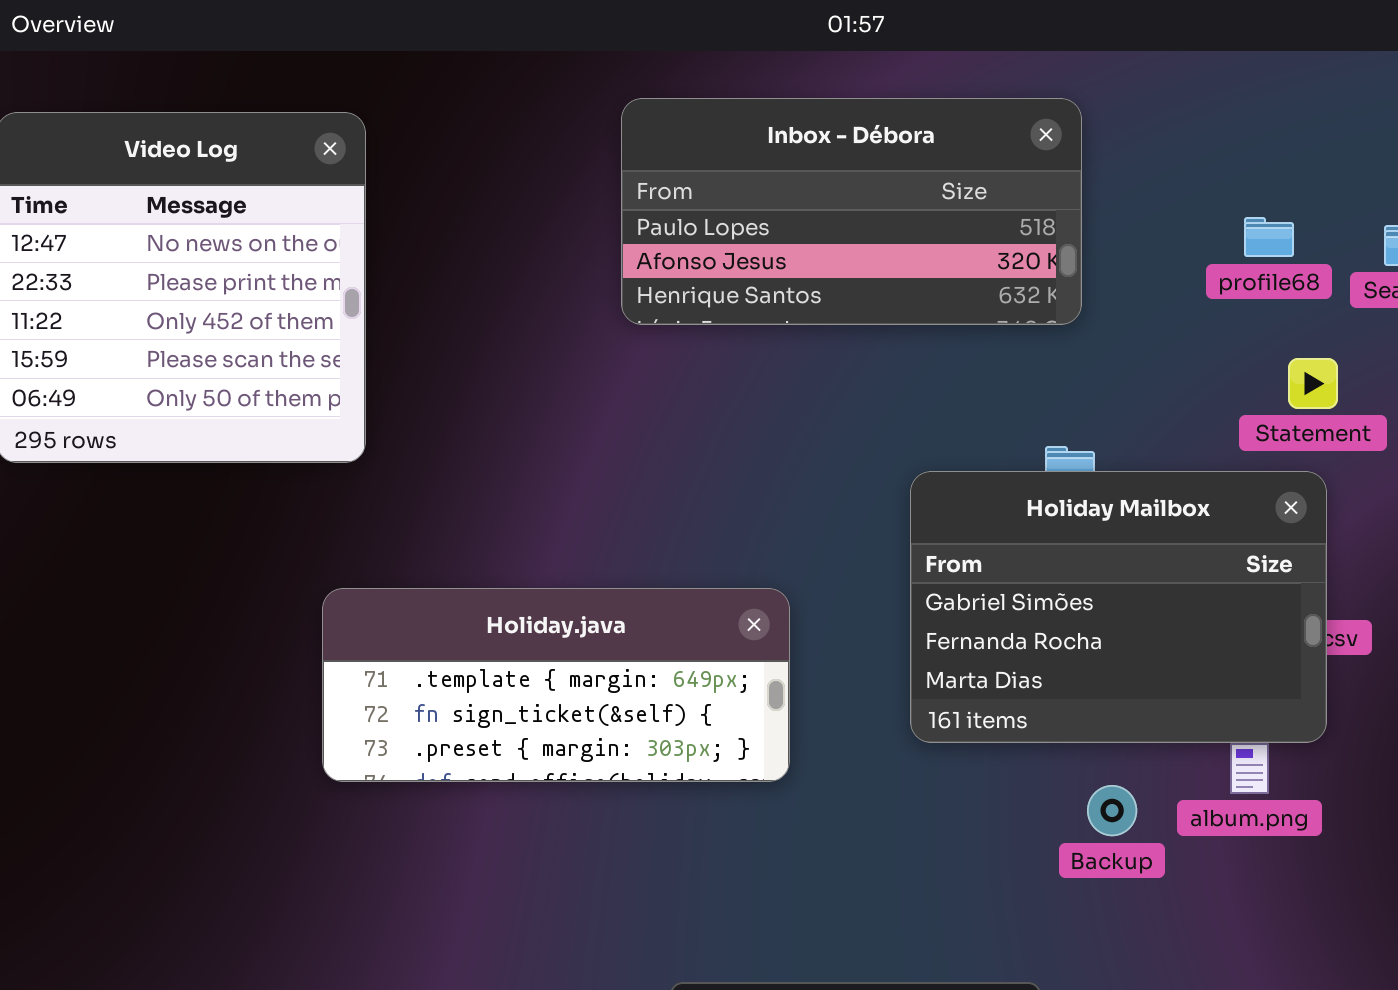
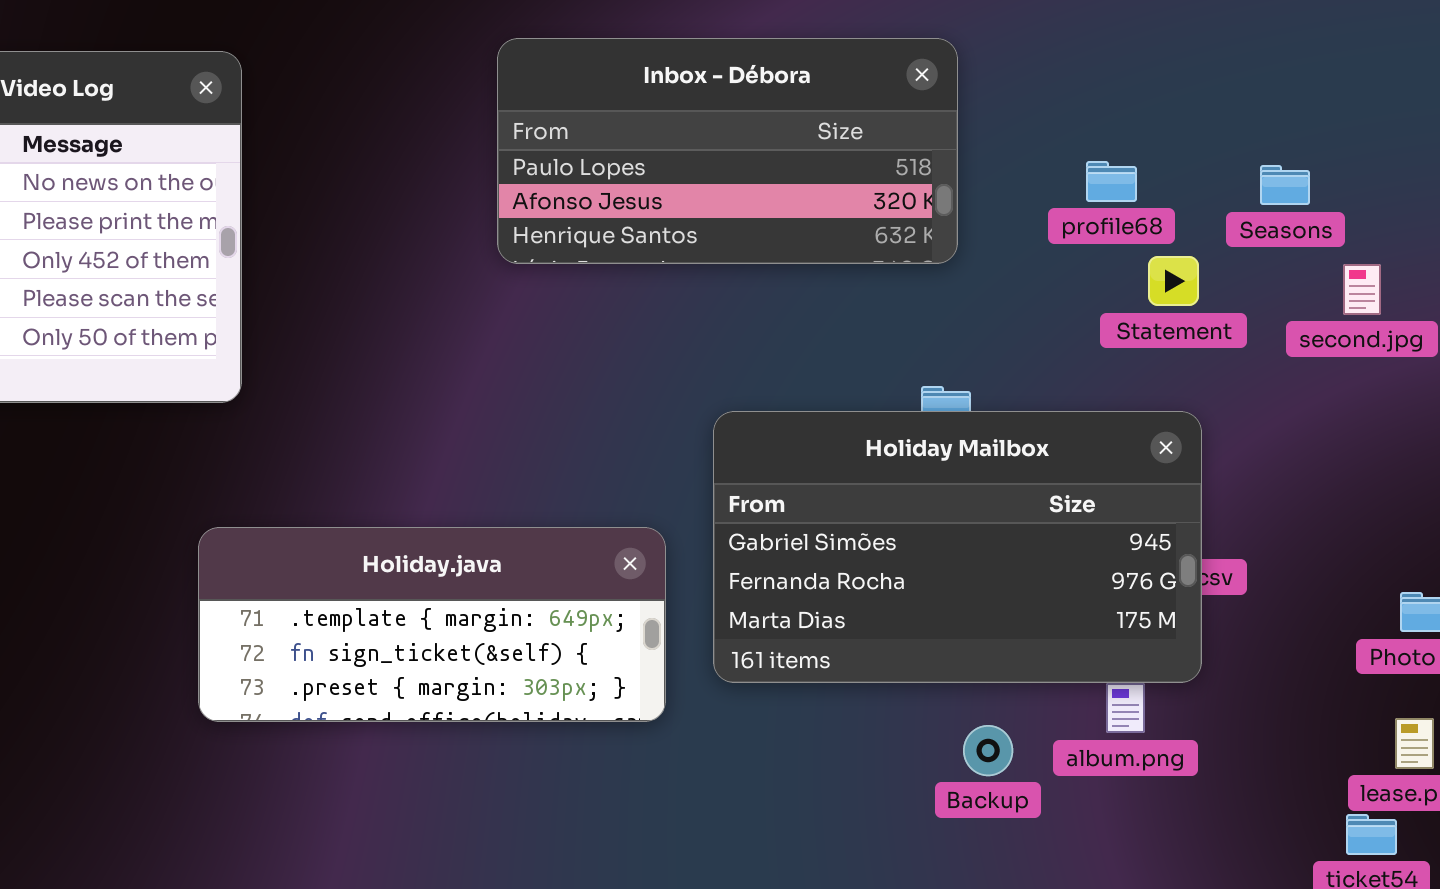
profile68: [1244,217,1294,257] -> [1086,161,1137,202], moved
Statement: [1288,358,1338,409] -> [1148,256,1199,306], moved
Holiday Mailbox: [910,471,1327,743] -> [713,411,1202,683], resized

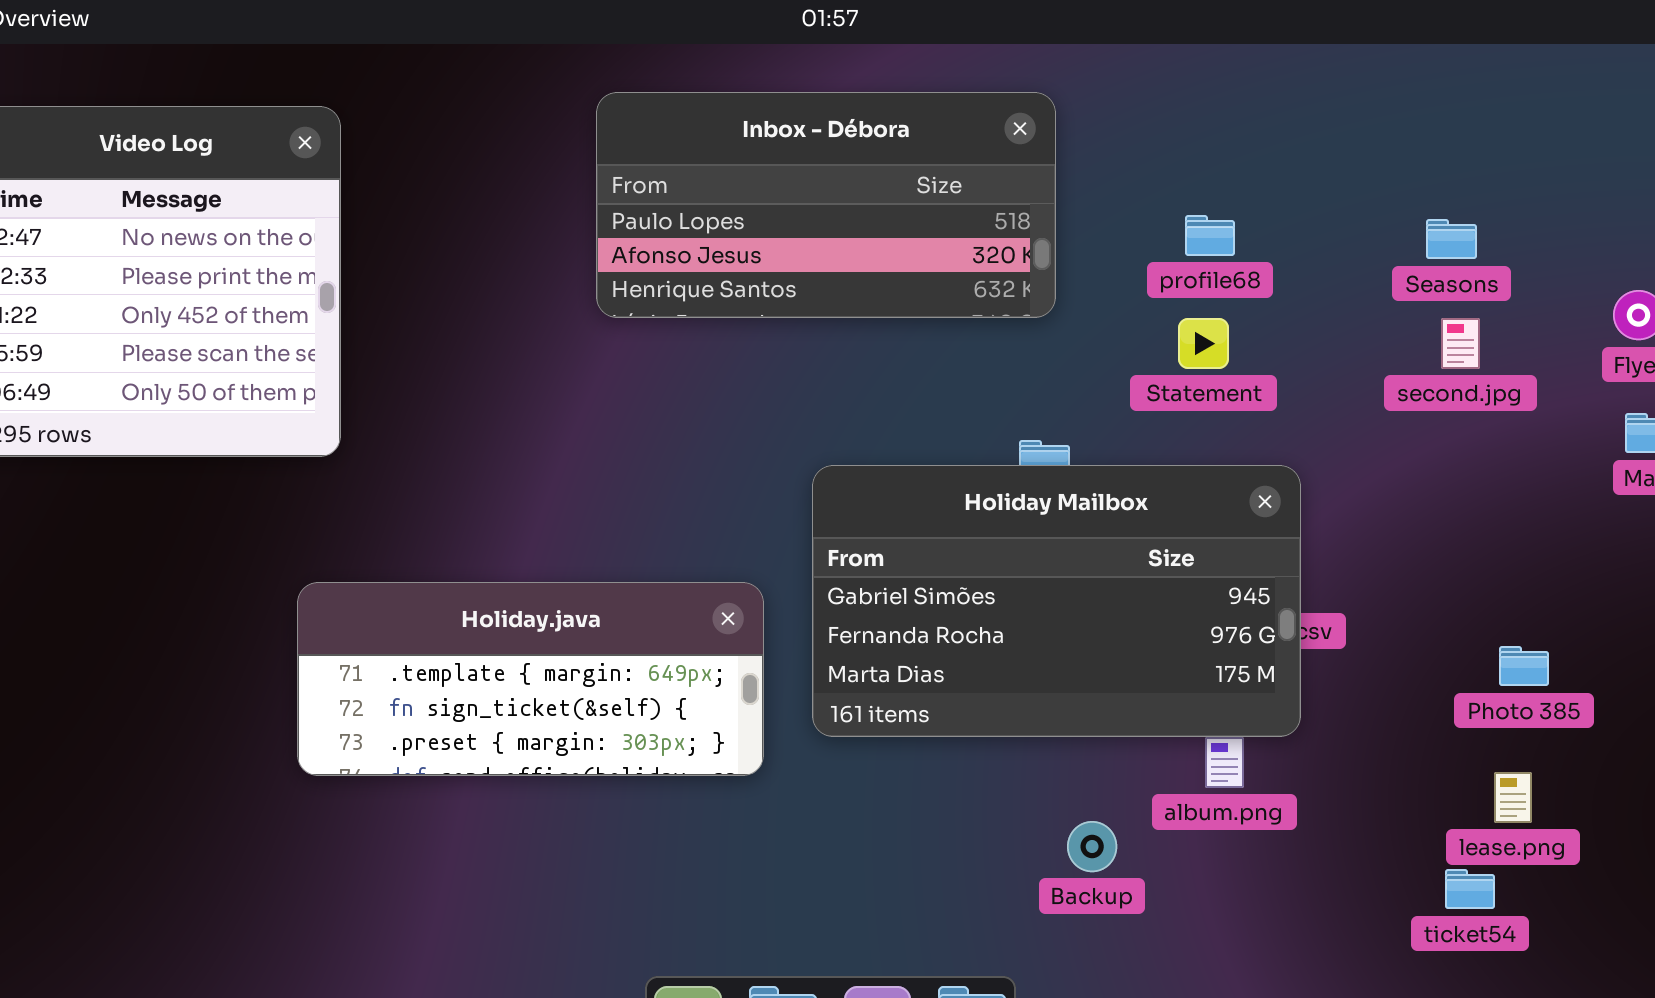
Seasons: [1260,165,1310,205] -> [1426,219,1477,259], moved
Statement: [1148,256,1199,306] -> [1178,318,1229,369], moved
Backup: [963,725,1013,776] -> [1067,821,1117,872], moved

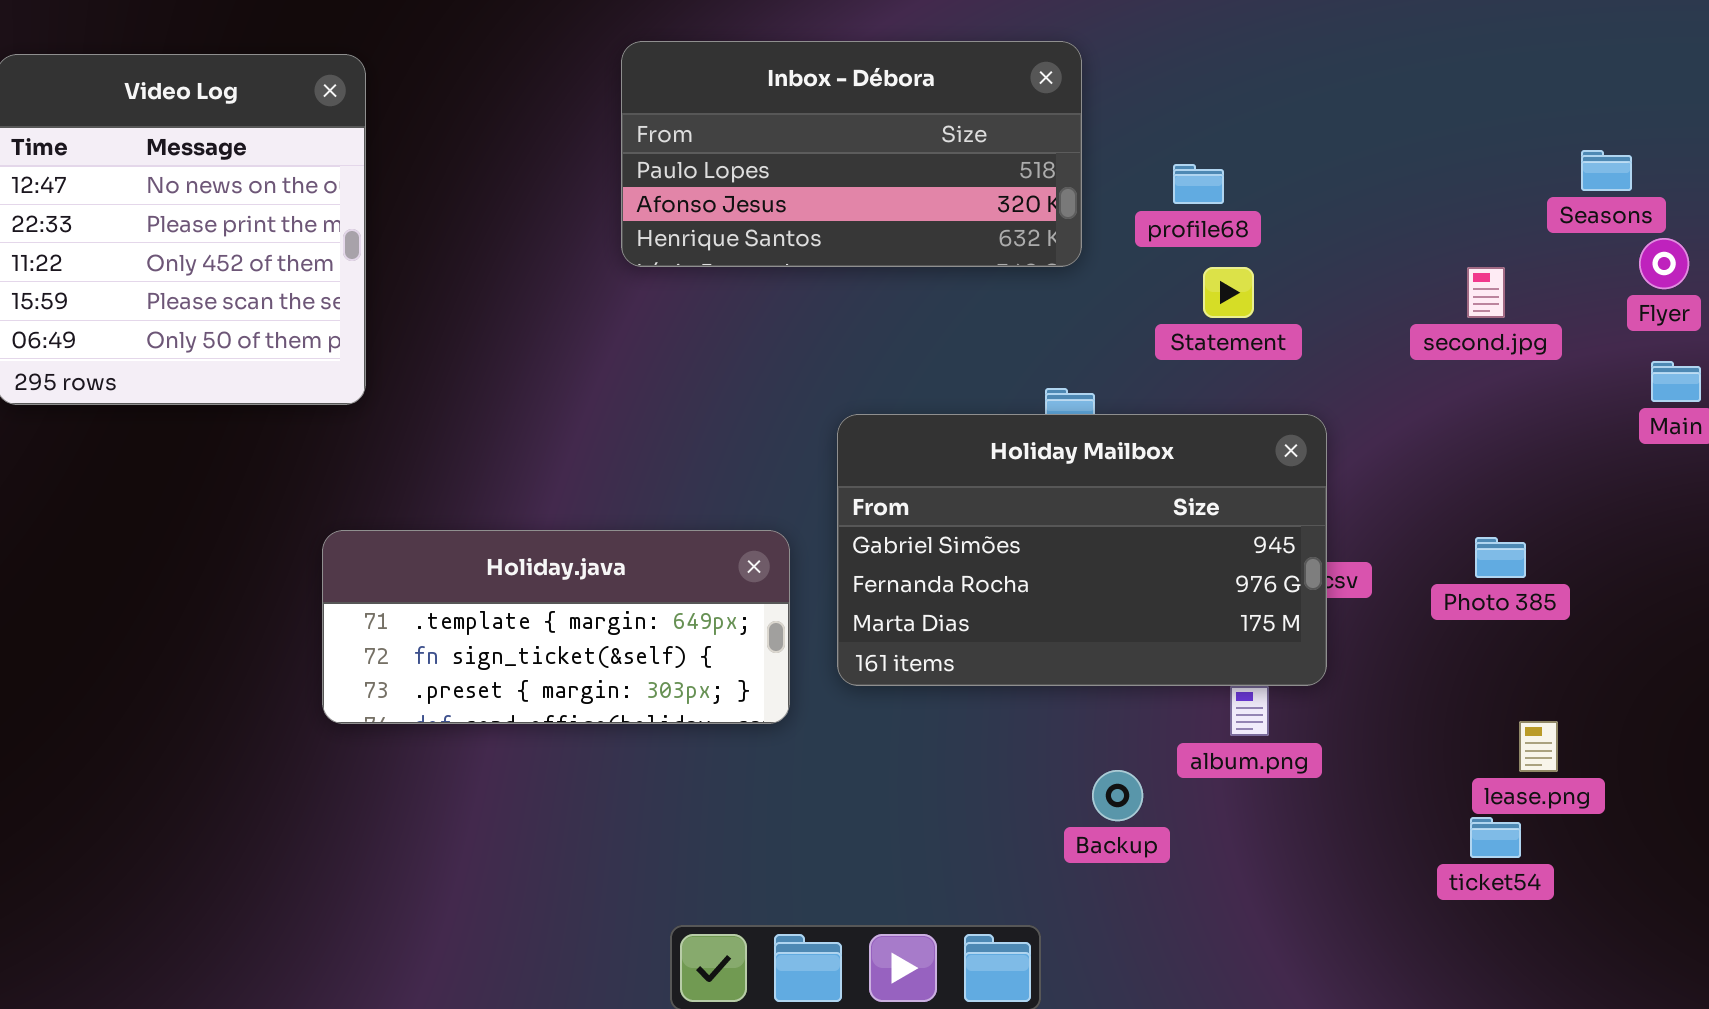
profile68: [1185,215,1235,256] -> [1173,164,1224,204], moved
Seasons: [1426,219,1477,259] -> [1581,150,1632,191], moved
Photo 385: [1499,646,1549,686] -> [1475,537,1526,578], moved

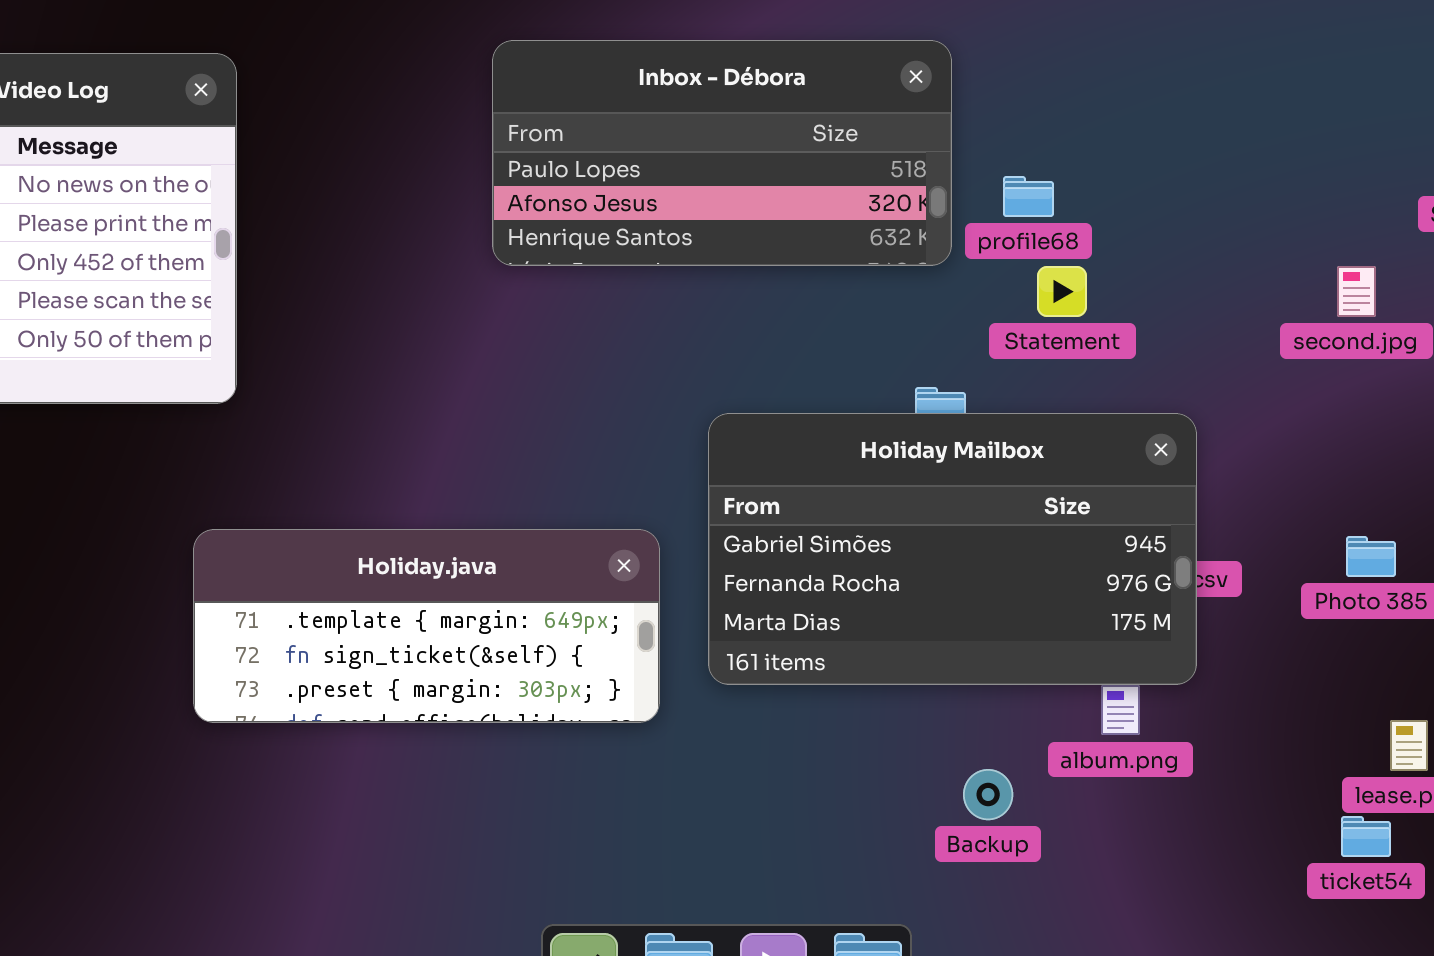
profile68: [1173,164,1224,204] -> [1003,176,1054,217], moved
Statement: [1203,267,1254,318] -> [1037,266,1087,317], moved

